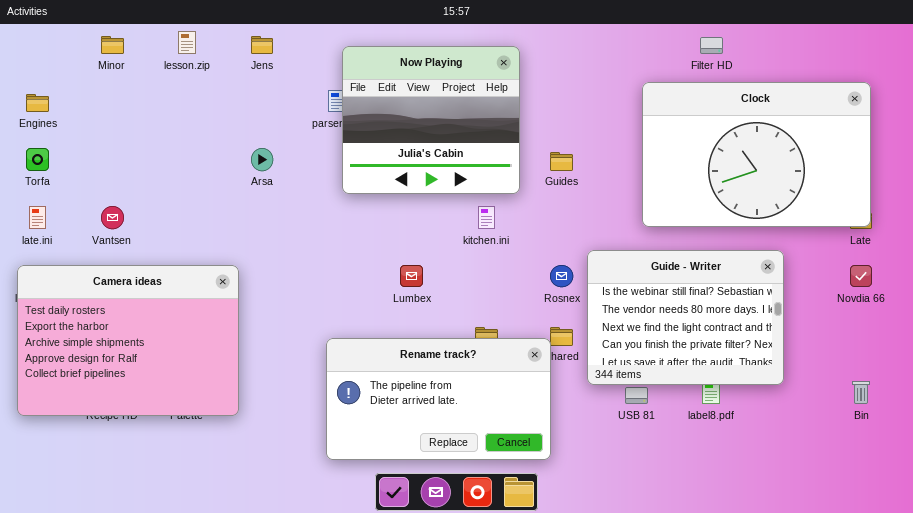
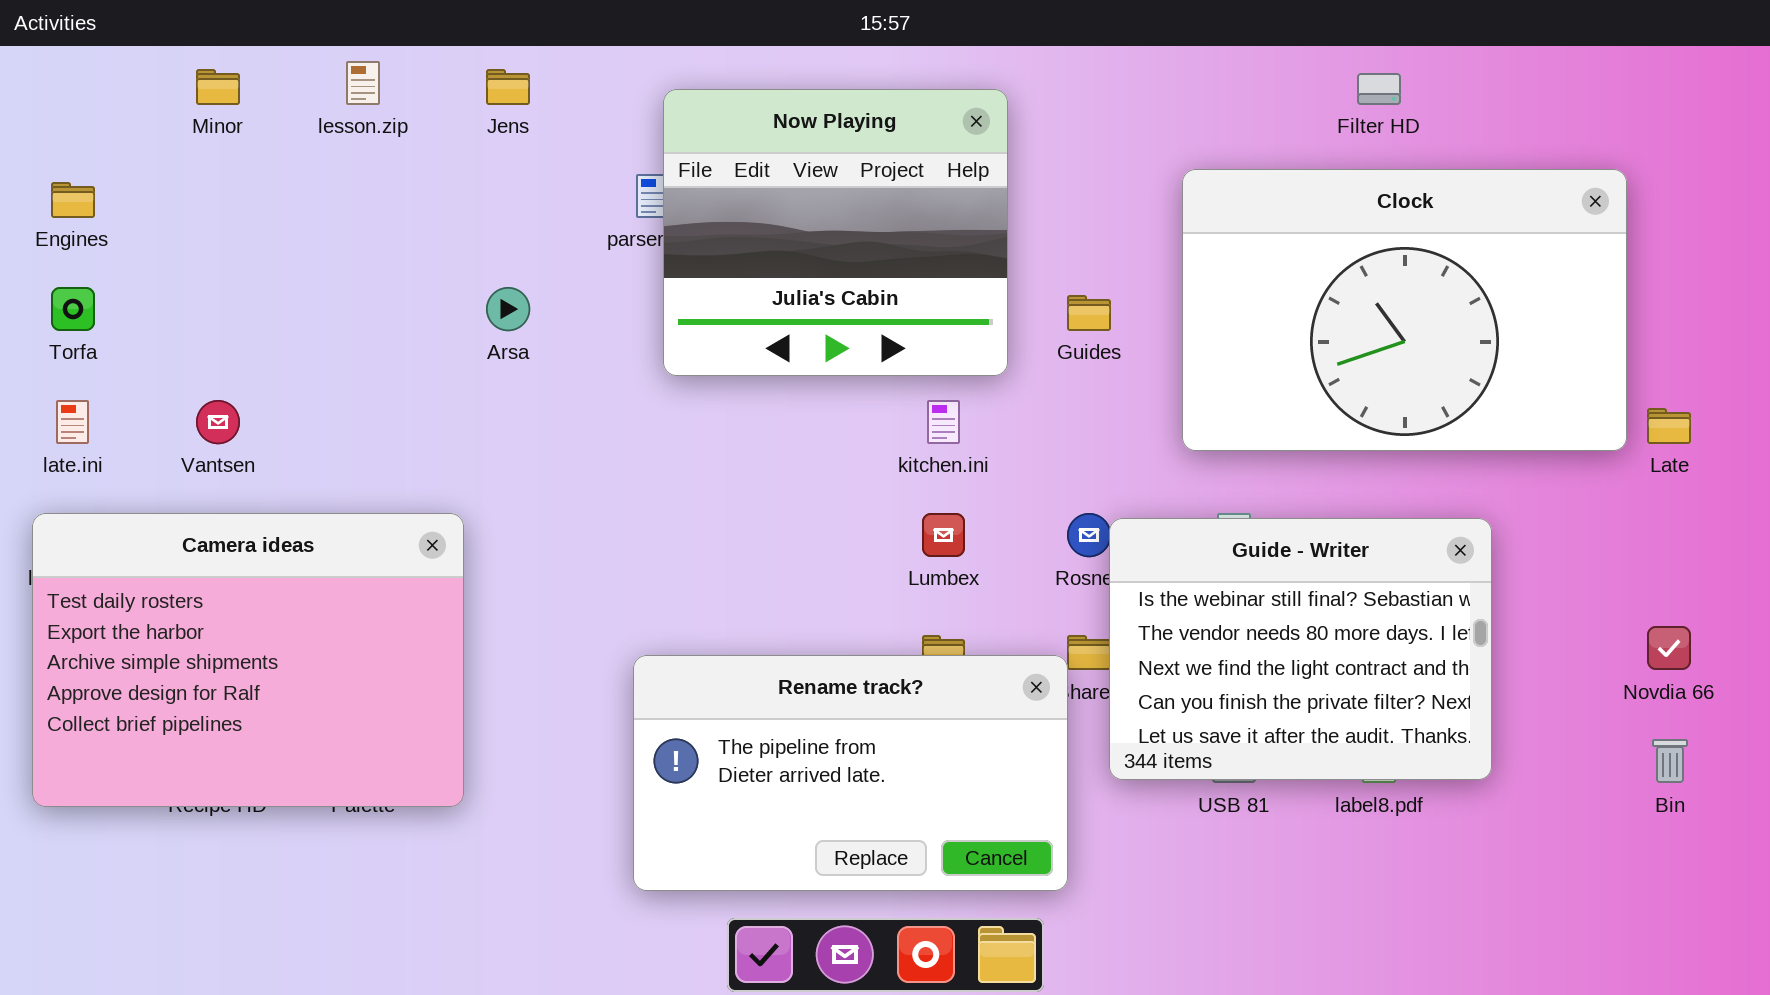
Clock: [642,82,871,227] -> [1182,169,1627,451], moved
Guide - Writer: [587,250,784,385] -> [1109,518,1492,780], moved
Lumbex: [400,265,423,287] -> [922,513,965,557], moved
Novdia 66: [850,265,872,287] -> [1647,626,1691,670], moved

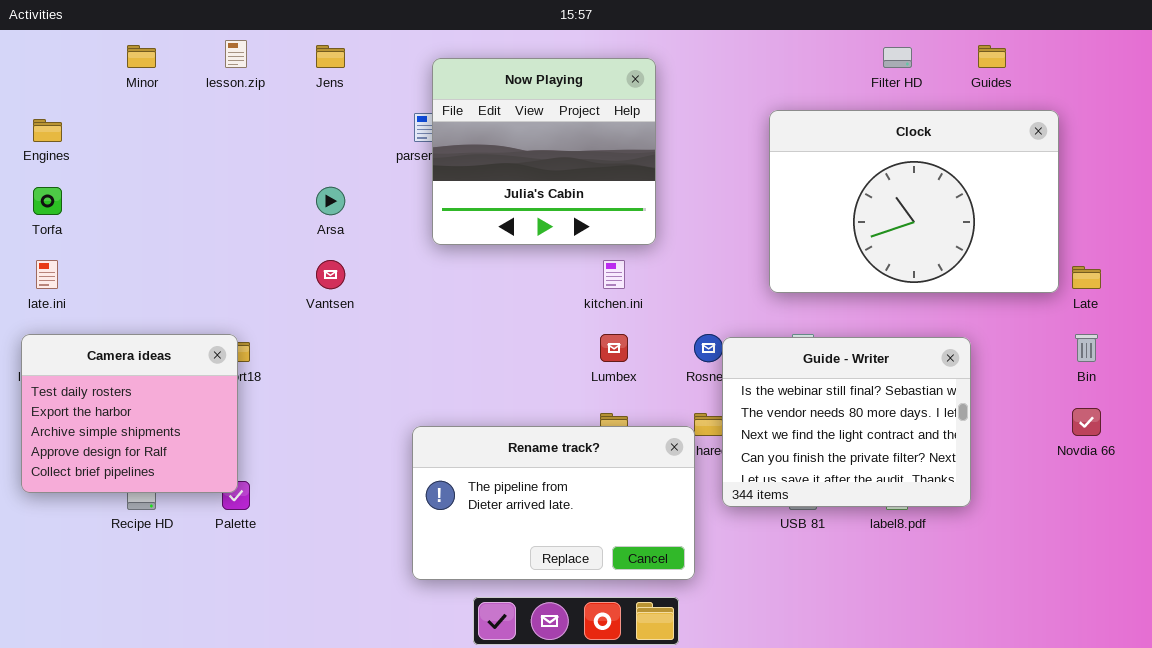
Guides: [1067,295,1111,331] -> [978,45,1006,68], moved
Vantsen: [196,400,240,444] -> [316,260,345,289], moved
Camera ideas: [32,513,464,807] -> [21,334,238,493], resized
Bin: [1652,739,1688,783] -> [1075,334,1098,362], moved

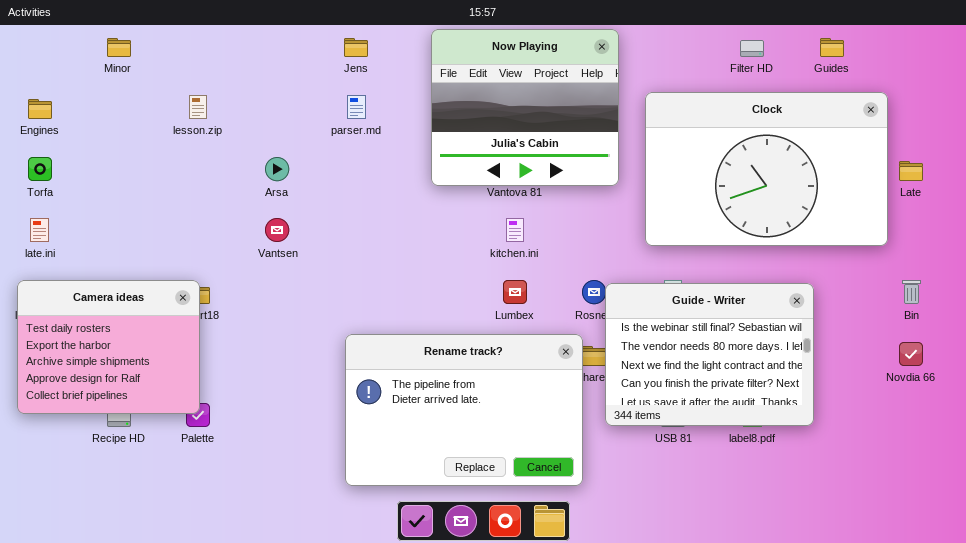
lesson.zip: [225,40,247,68] -> [189,95,207,119], moved
Jens: [316,45,345,68] -> [344,38,368,57], moved
Now Playing: [432,58,656,245] -> [431,29,619,186], moved
Late: [1072,266,1101,289] -> [899,161,923,181], moved
Rename track?: [412,426,695,580] -> [345,334,583,486], resized

